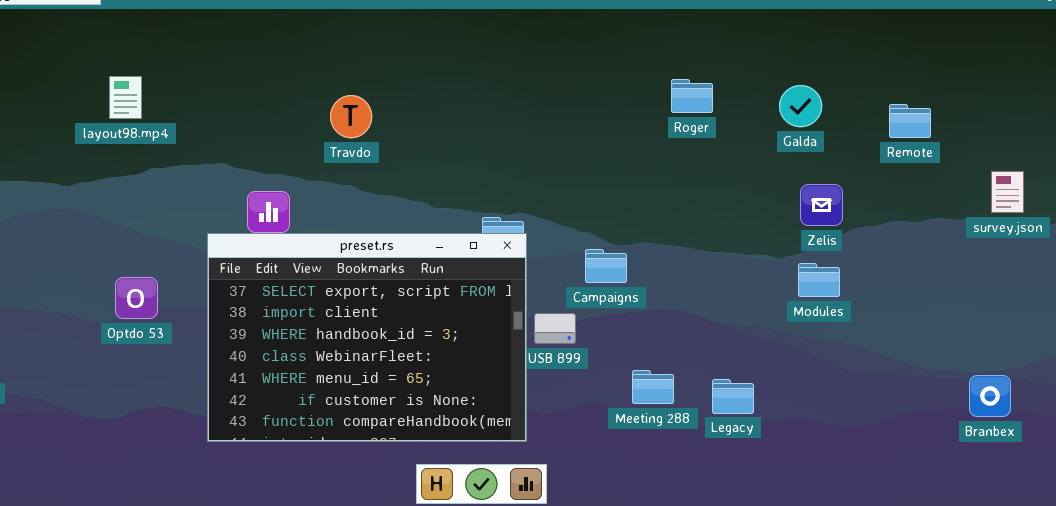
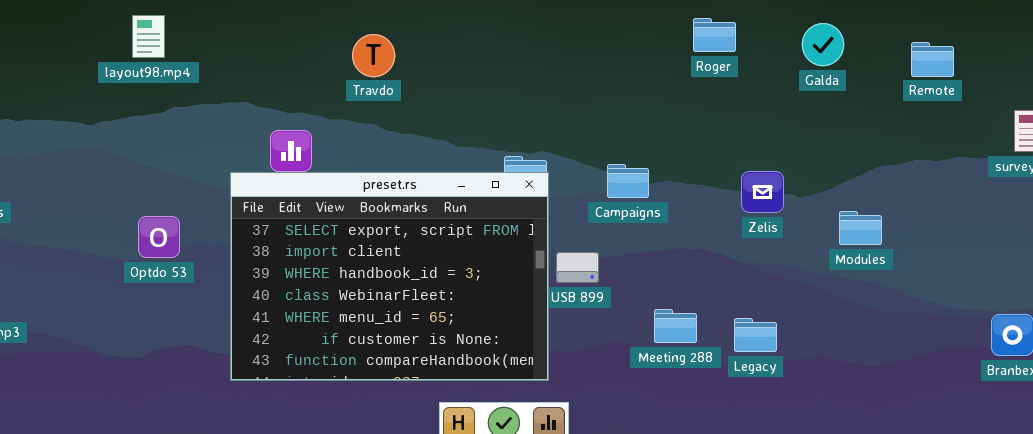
Zelis: [800,184,843,226] -> [741,171,784,213], moved
Campaigns: [585,249,627,283] -> [607,164,649,198], moved
Modules: [798,263,840,297] -> [839,211,882,245], moved

